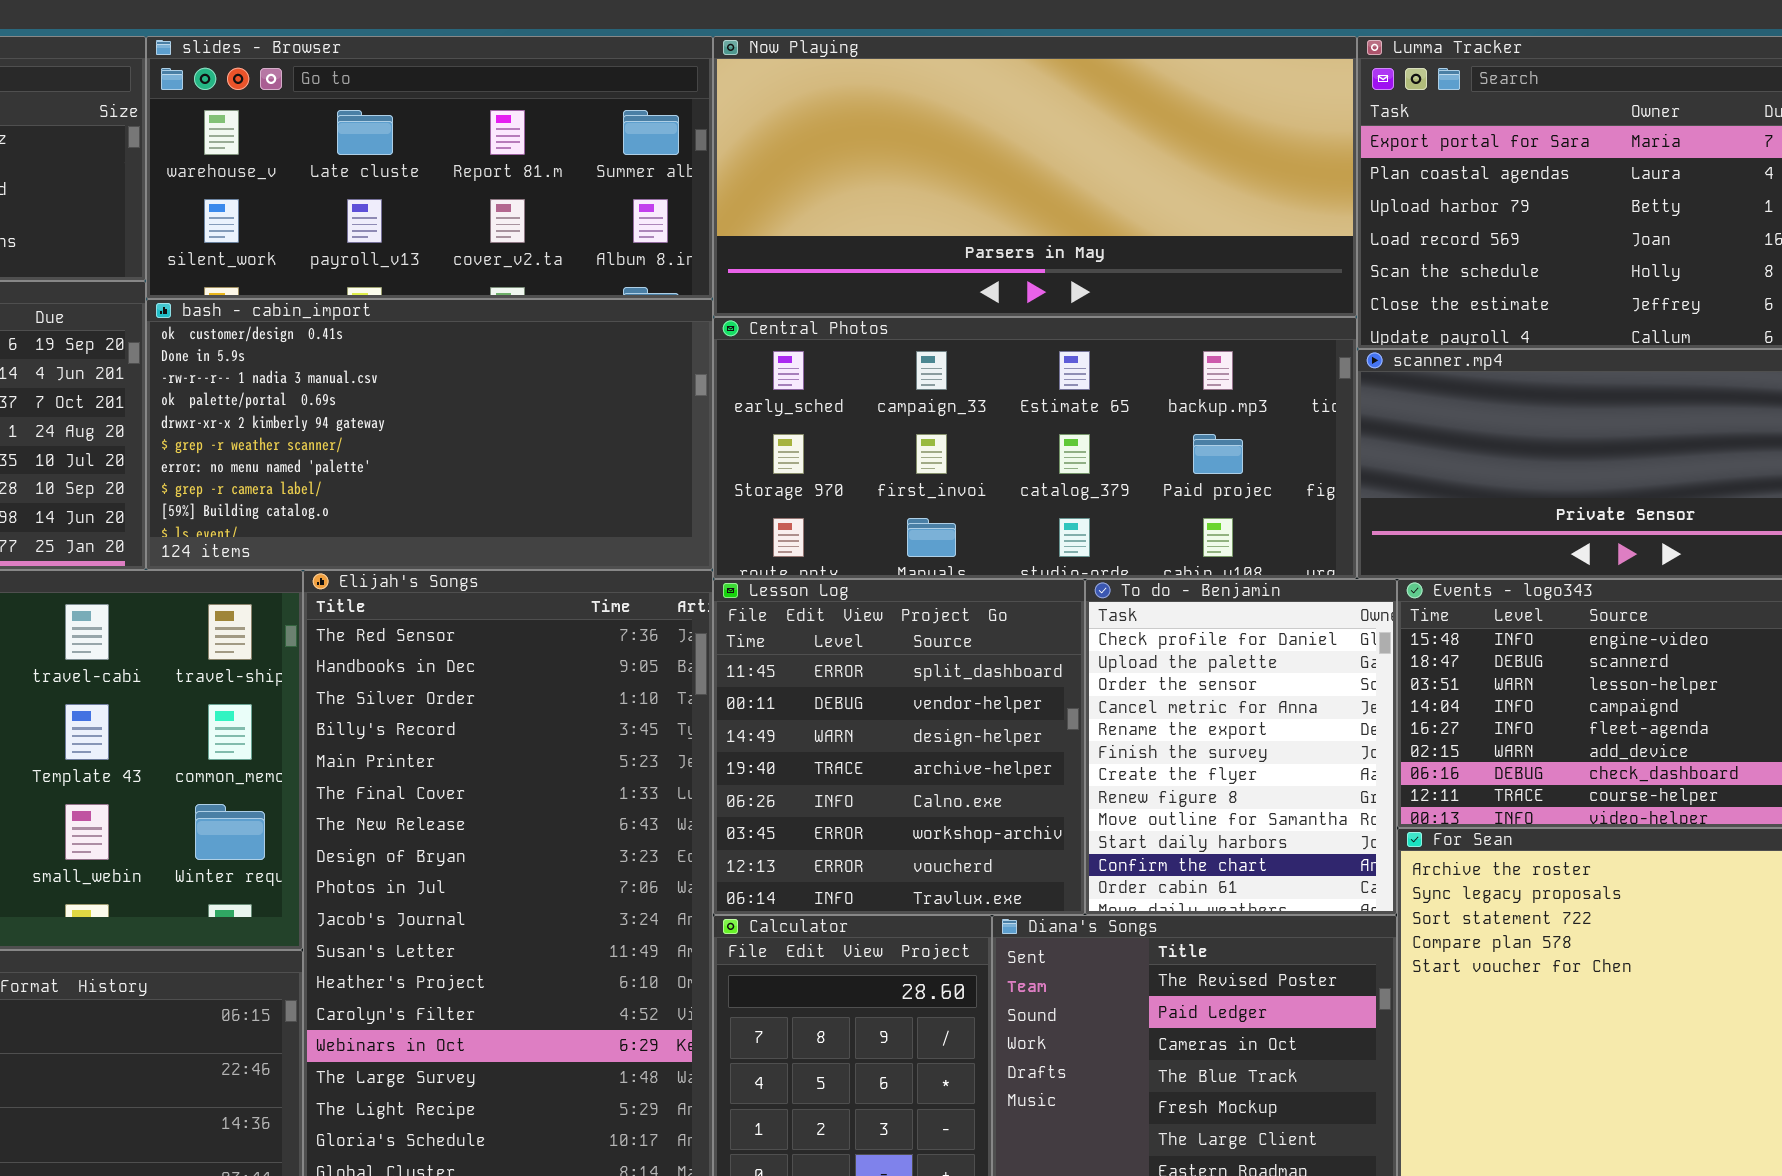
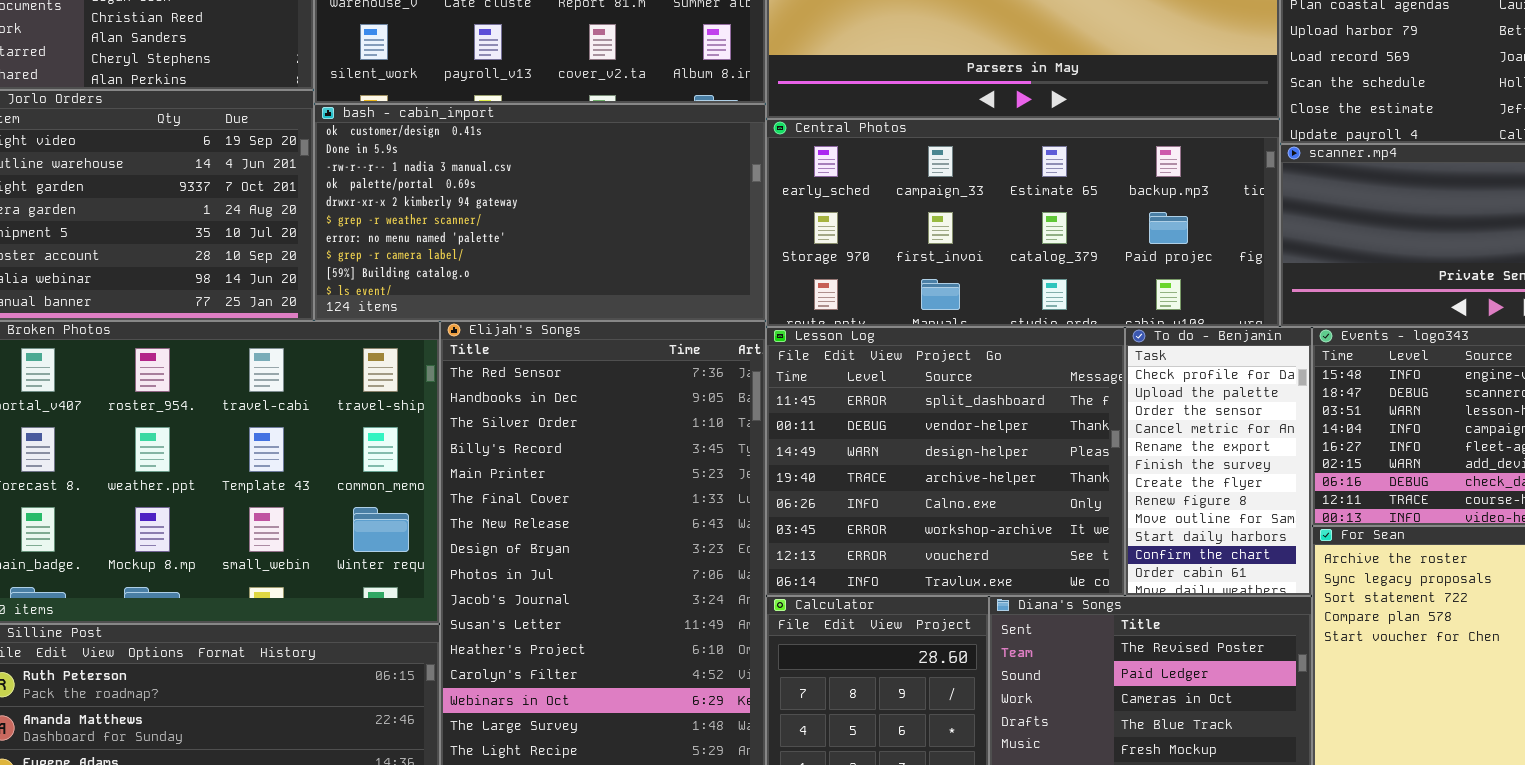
Lesson Log: [713,579,1085,915] -> [766,327,1125,596], resized
To do - Benjamin: [1085,579,1397,915] -> [1125,327,1312,596], resized

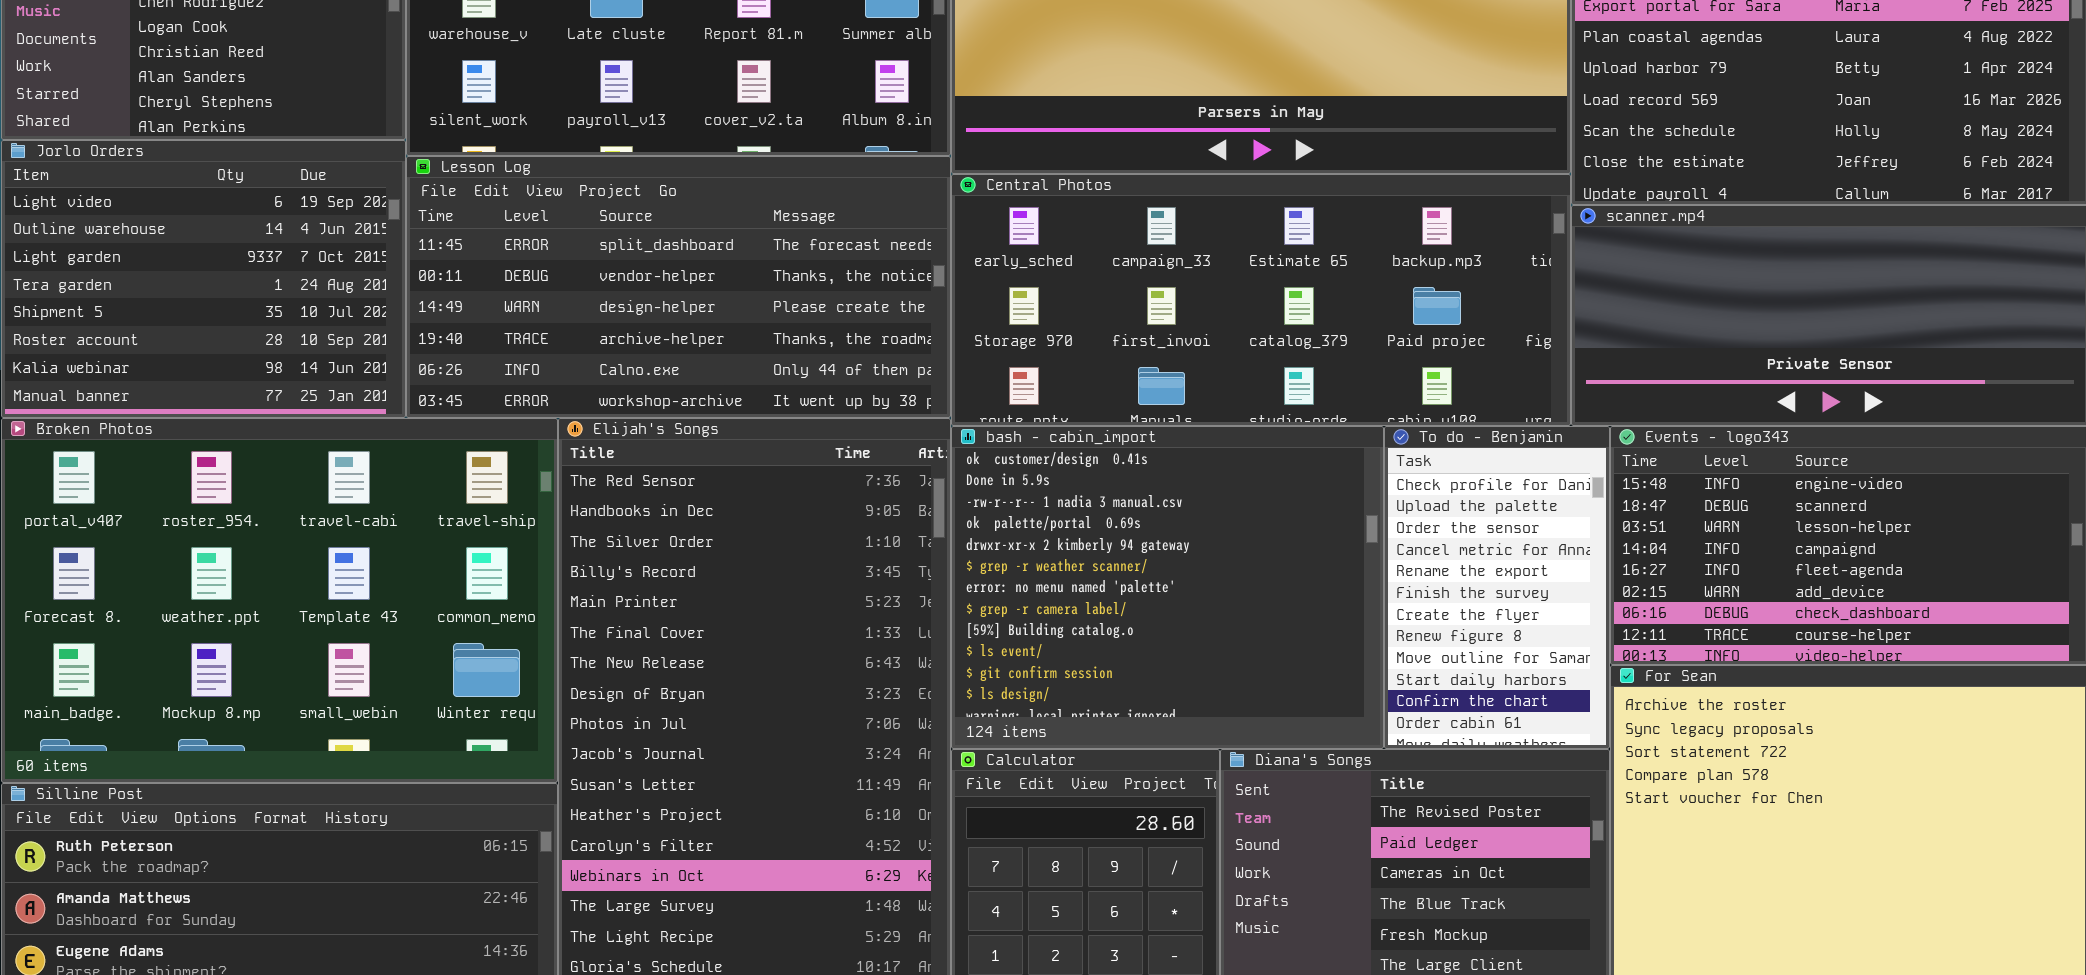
bash - cabin_import: [314,104,766,321] -> [951,426,1384,749], moved, resized
Lesson Log: [766,327,1125,596] -> [406,156,951,418], moved, resized

